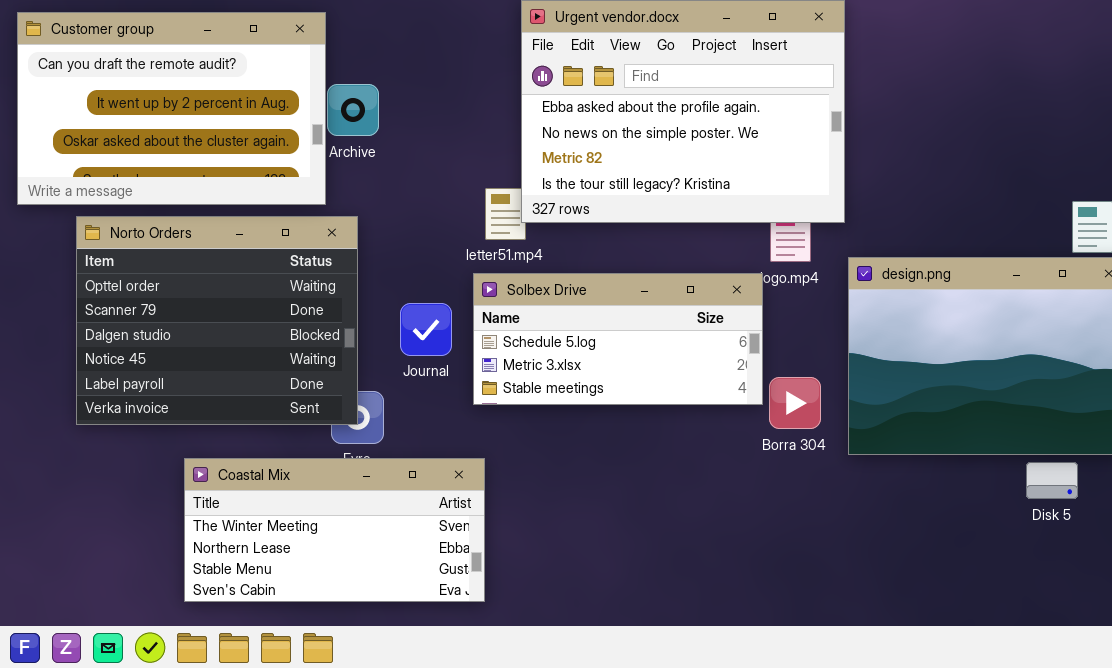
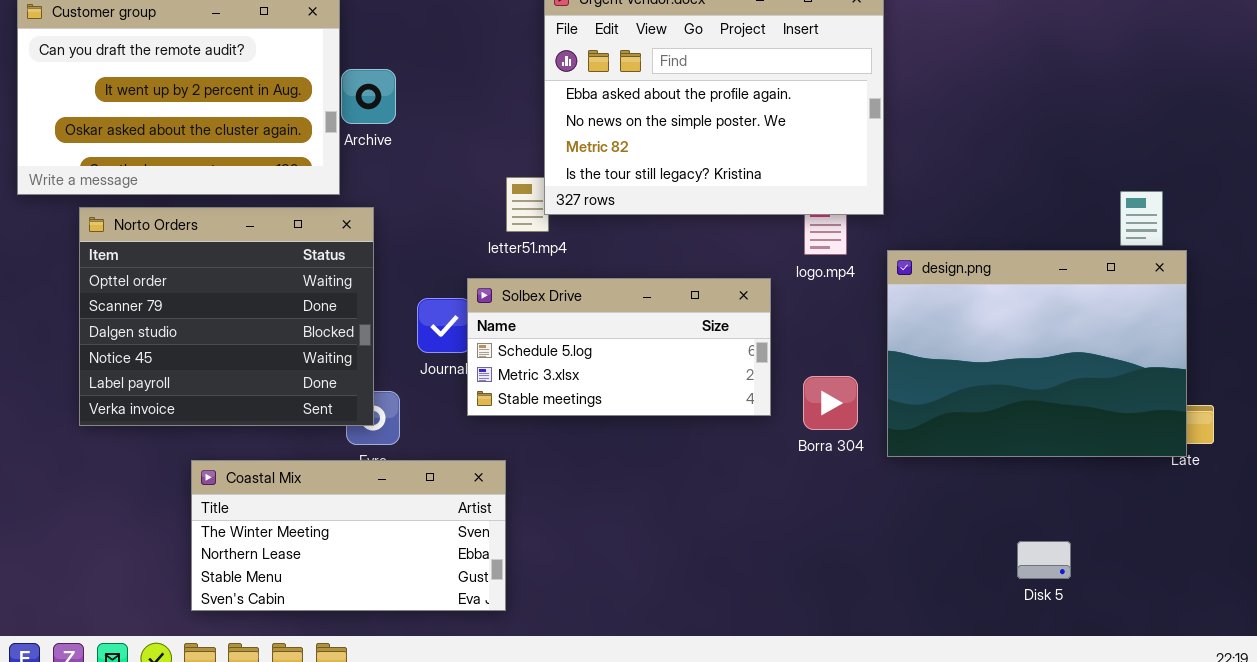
Solbex Drive: [473,273,763,405] -> [467,278,771,416], moved
Disk 5: [1026,462,1078,499] -> [1017,541,1071,579], moved

